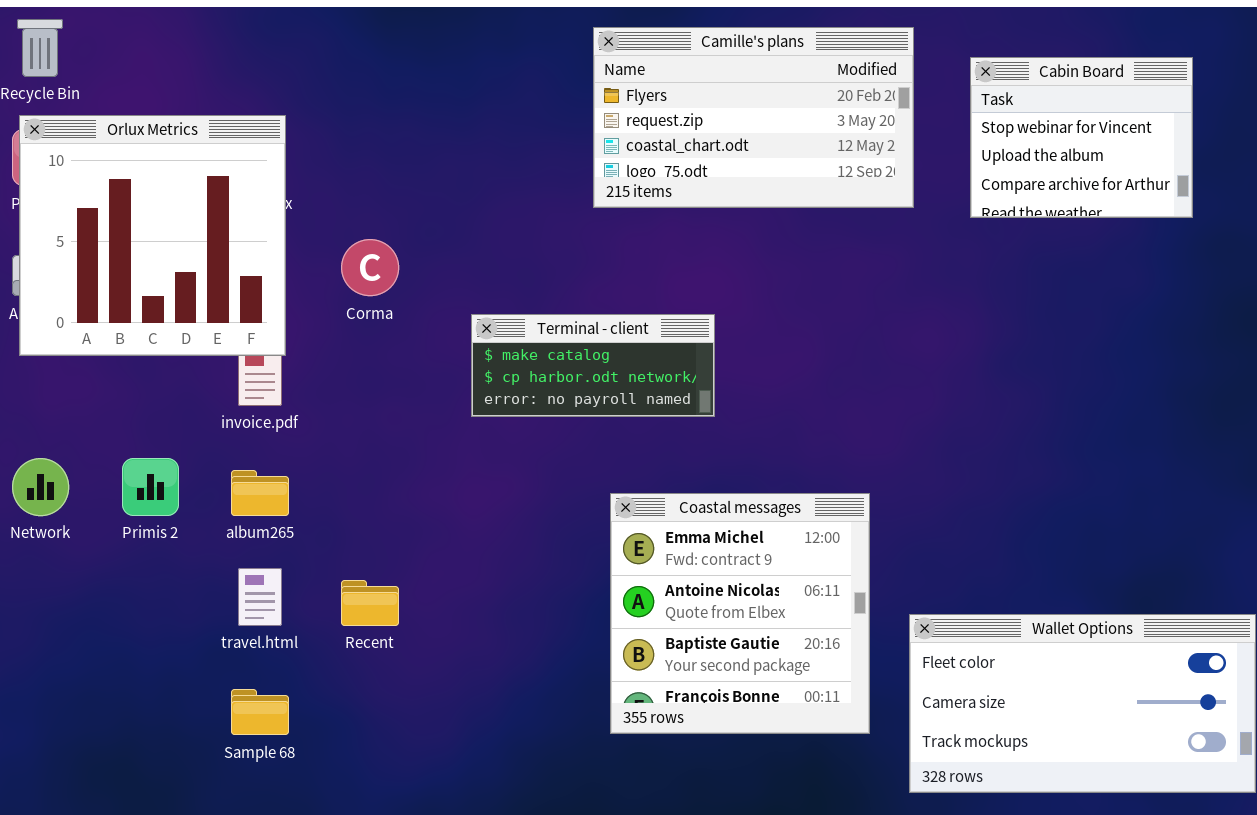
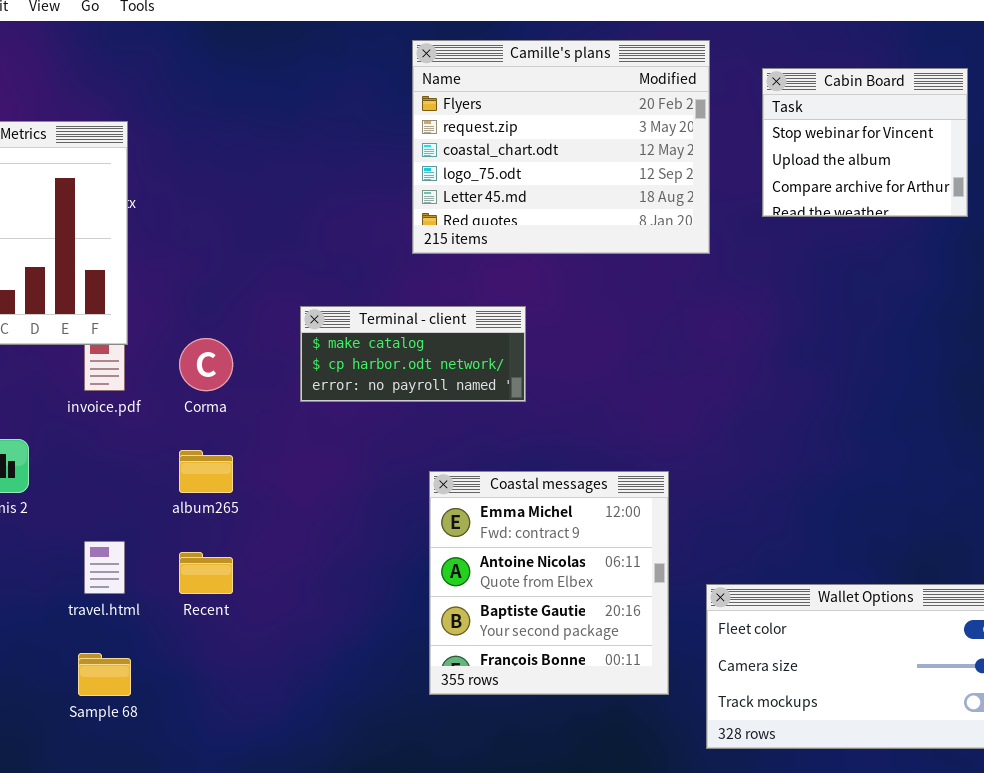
Camille's plans: [593,27,914,208] -> [412,40,710,254], resized
Corma: [341,239,399,296] -> [179,338,233,391], moved
album265: [231,470,289,516] -> [179,450,233,493], moved

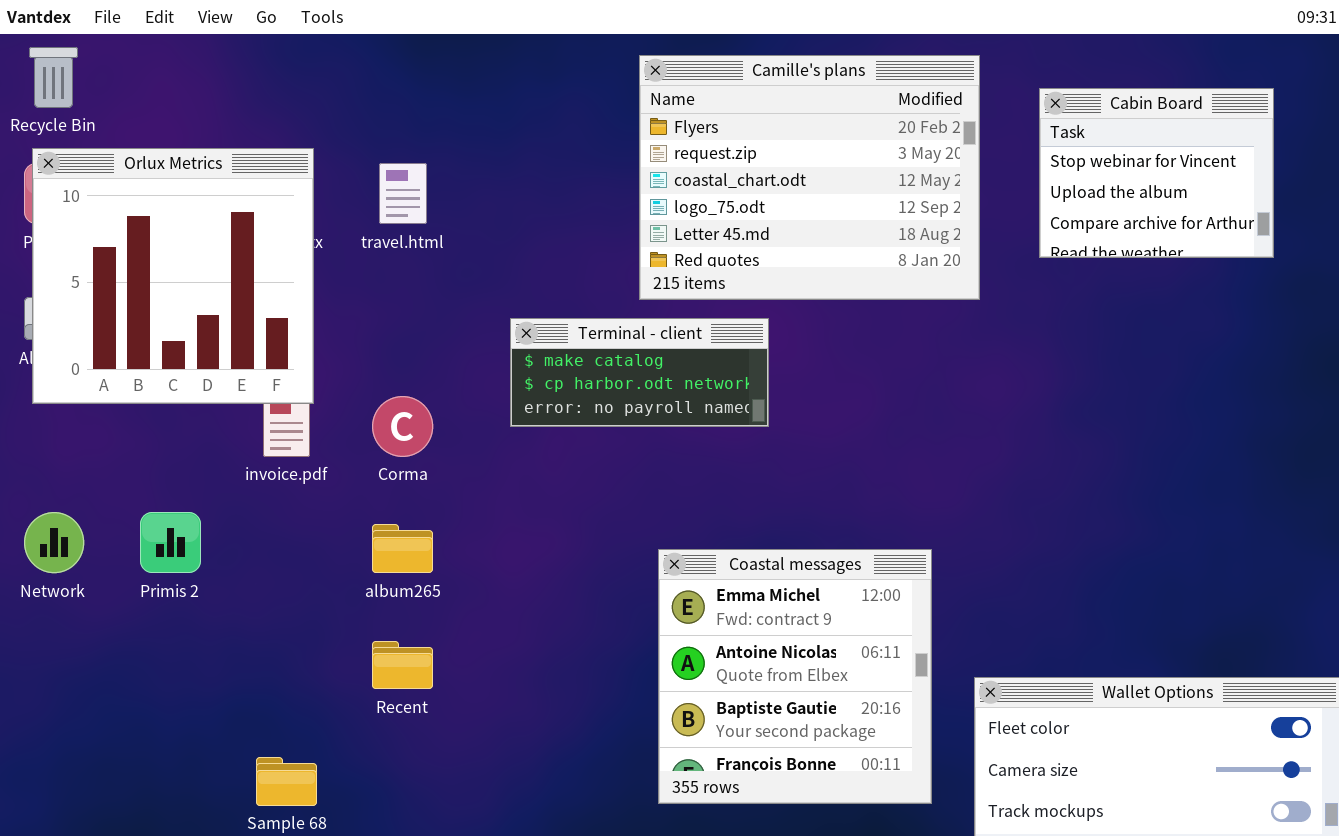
Terminal - client: [300,306,526,402] -> [510,318,769,427], moved
travel.html: [84,541,125,594] -> [379,163,427,224], moved

